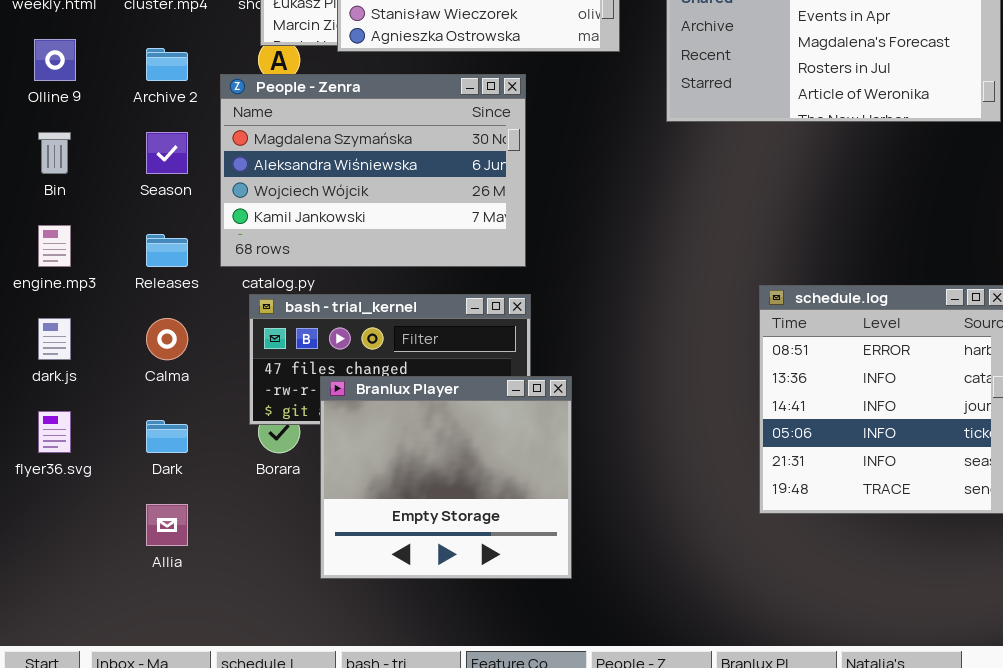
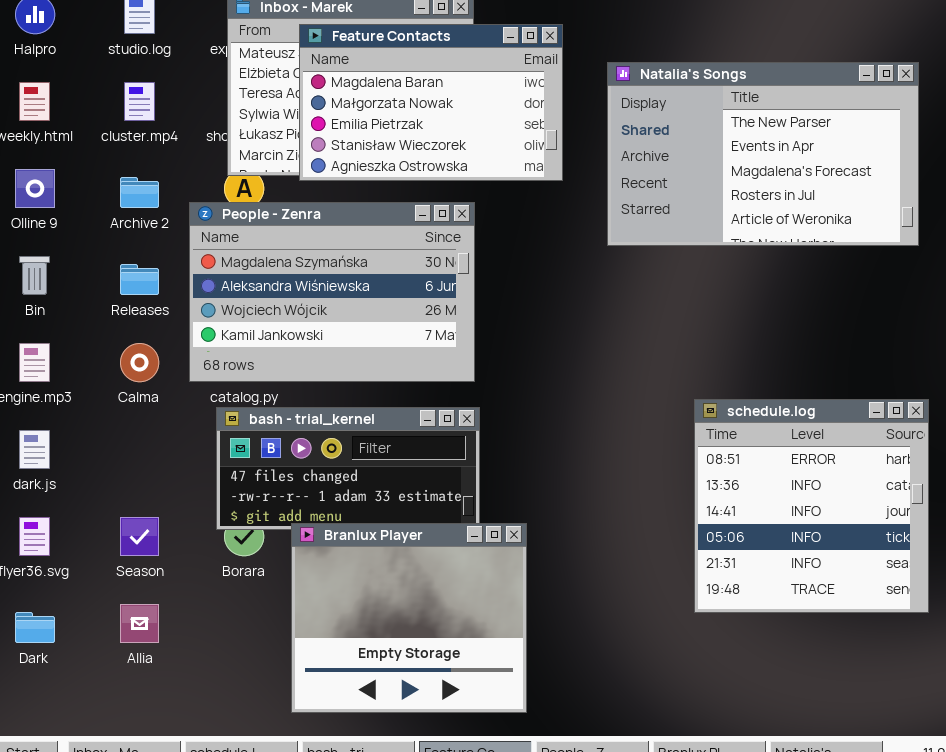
Season: [146,132,188,174] -> [120,517,159,556], moved
Releases: [146,234,188,267] -> [120,264,159,295], moved
Calma: [146,318,188,360] -> [120,343,159,382], moved
Branlux Player: [320,376,572,579] -> [291,523,527,713], moved
Dark: [146,420,188,453] -> [15,612,55,643], moved

